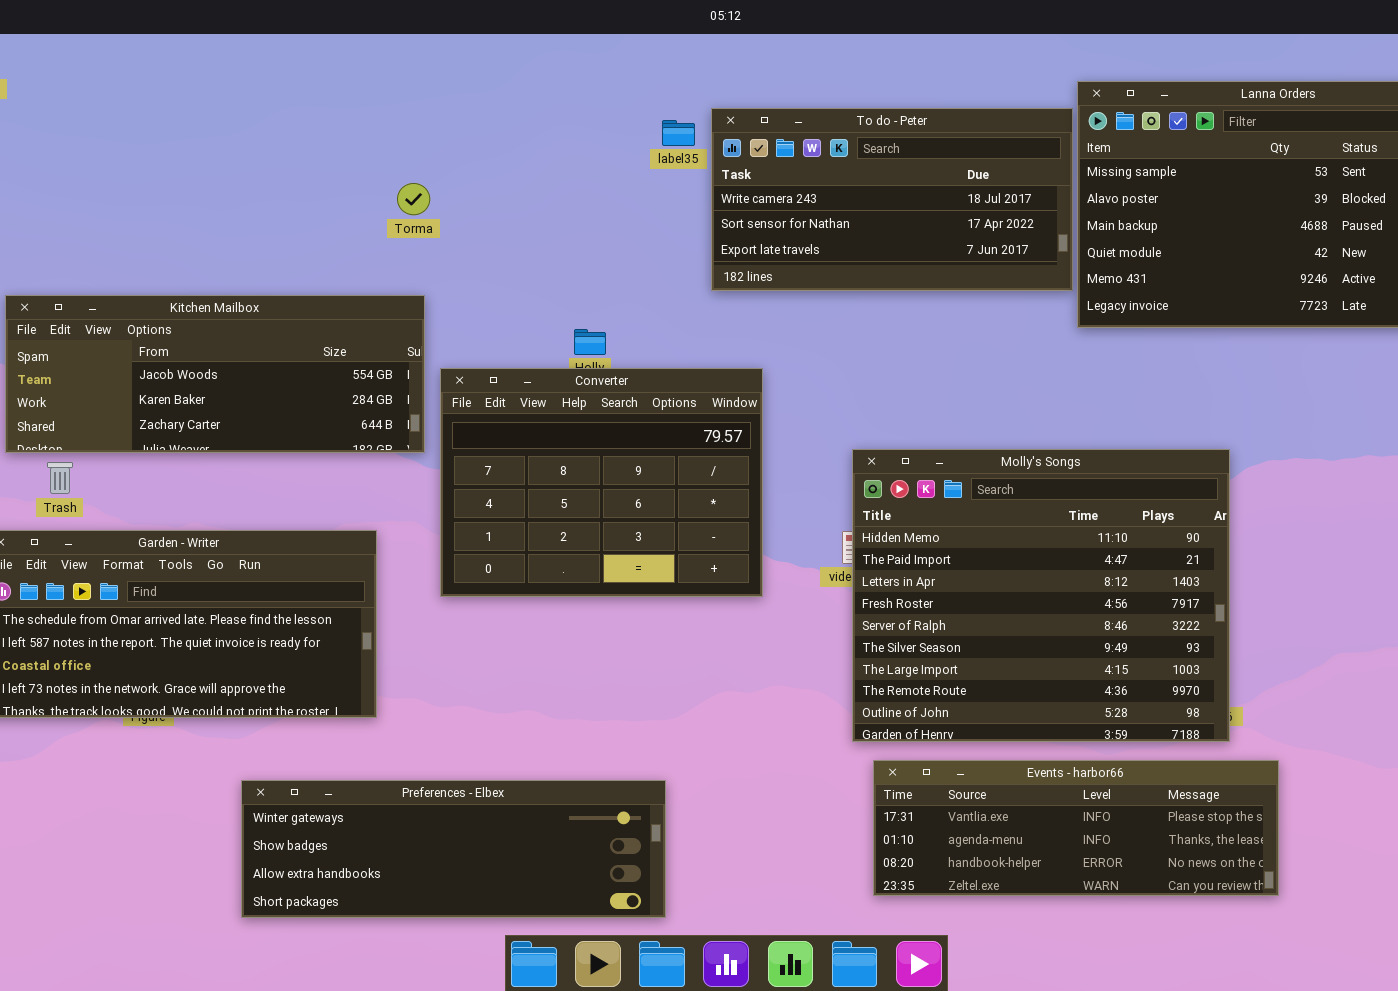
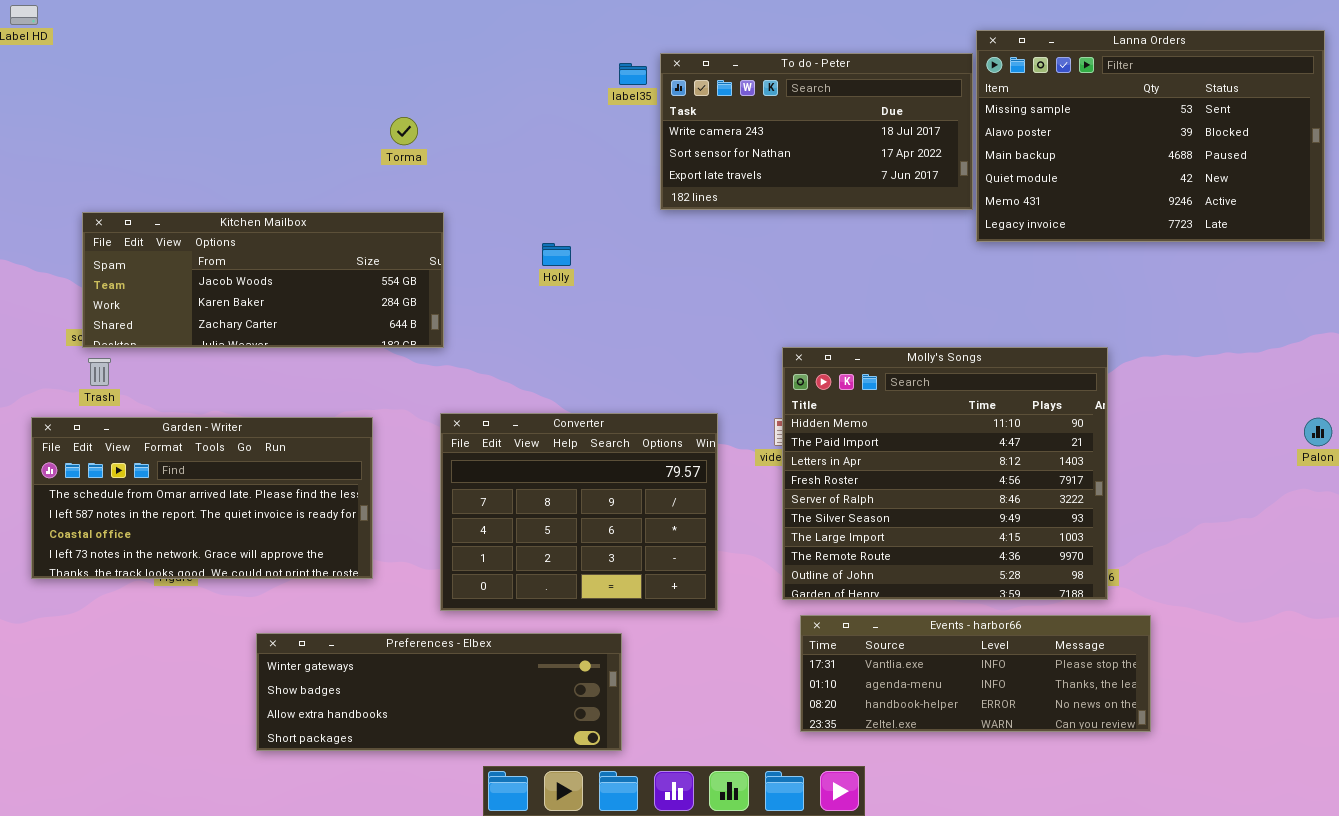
Kitchen Mailbox: [5,295,425,453] -> [82,212,444,348], moved
Converter: [440,368,763,597] -> [440,413,718,611], moved

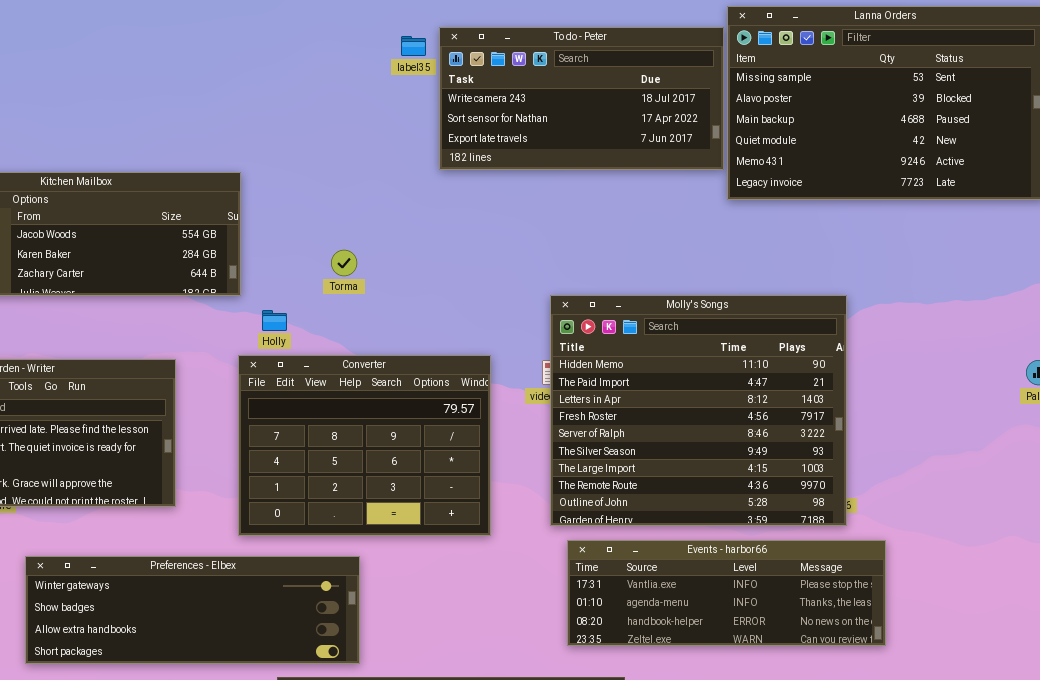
Torma: [390,117,418,145] -> [331,250,357,276], moved
Holly: [542,243,571,266] -> [262,310,287,331], moved
Preferences - Elbex: [256,633,622,751] -> [25,556,360,664], moved

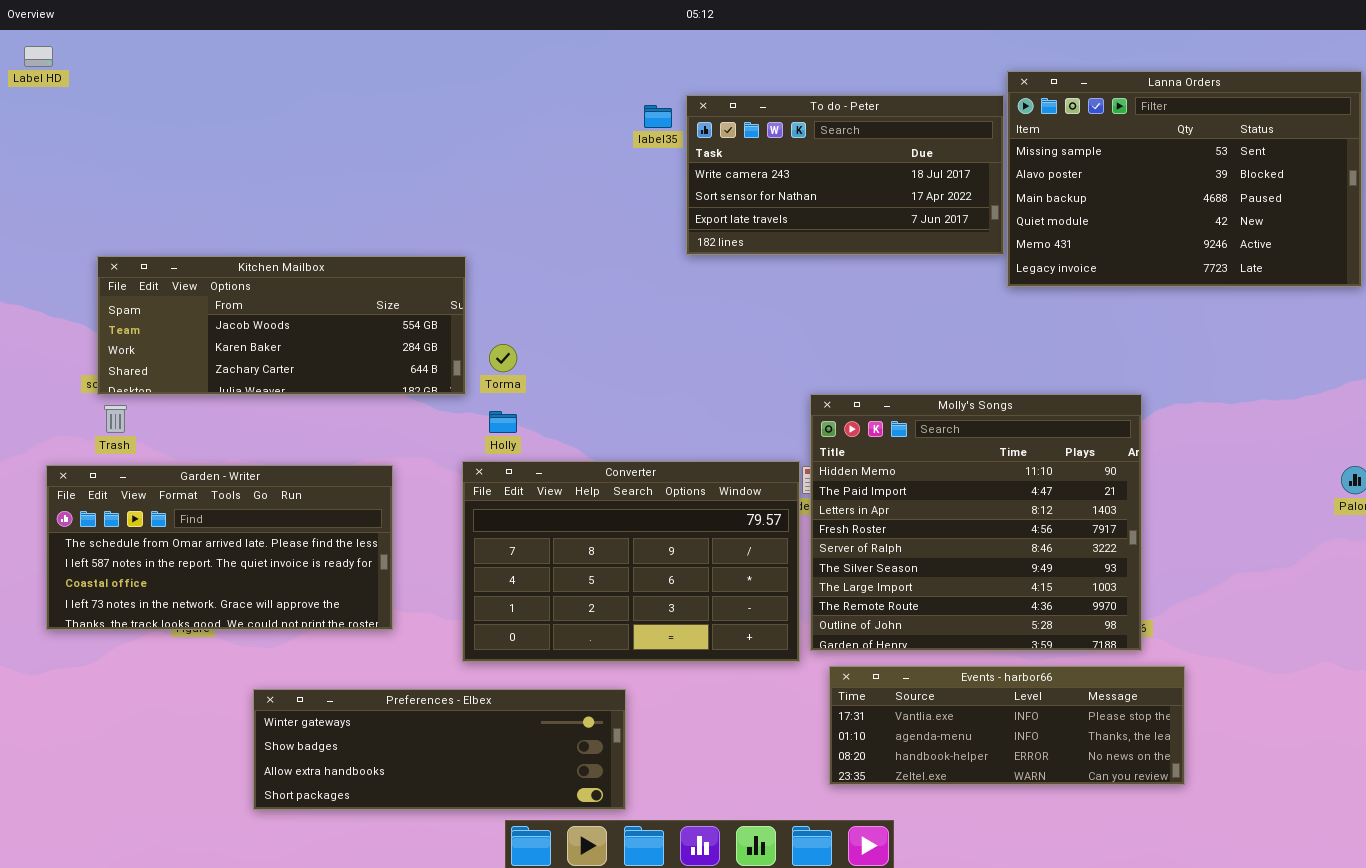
Torma: [331,250,357,276] -> [489,344,517,372], moved
Converter: [238,355,491,536] -> [462,461,800,662], resized
Preferences - Elbex: [25,556,360,664] -> [253,689,626,810], moved

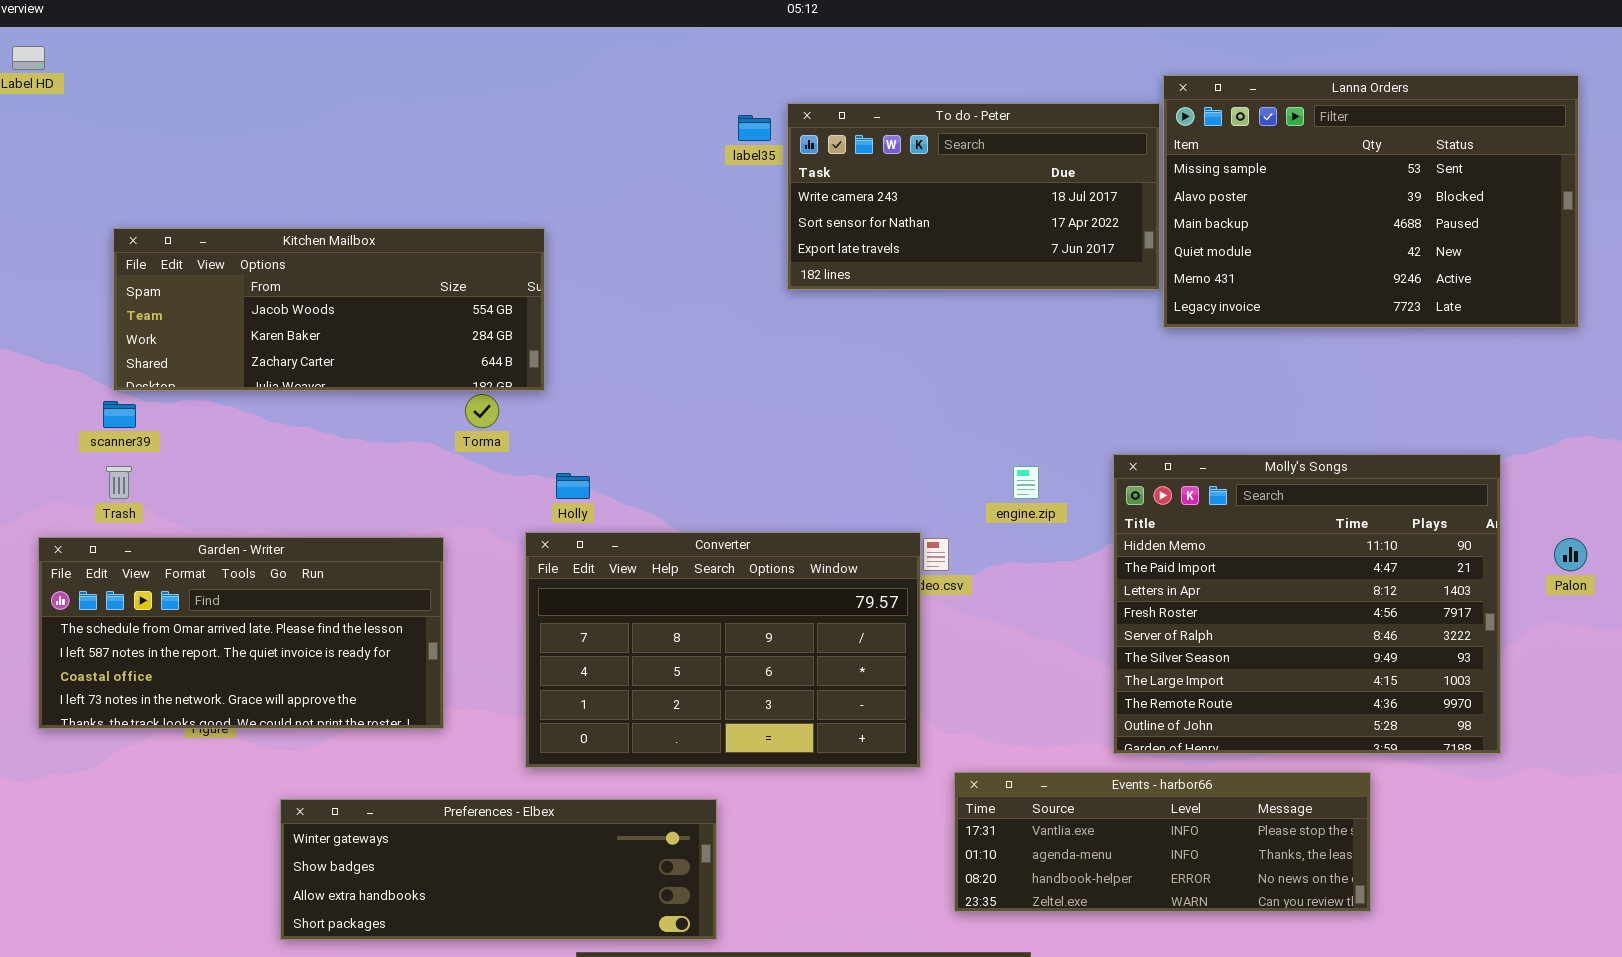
Kitchen Mailbox: [97,256,466,395] -> [113,228,545,391], moved
Torma: [489,344,517,372] -> [465,394,499,428], moved
Molly's Songs: [810,394,1142,651] -> [1113,454,1501,754], moved

